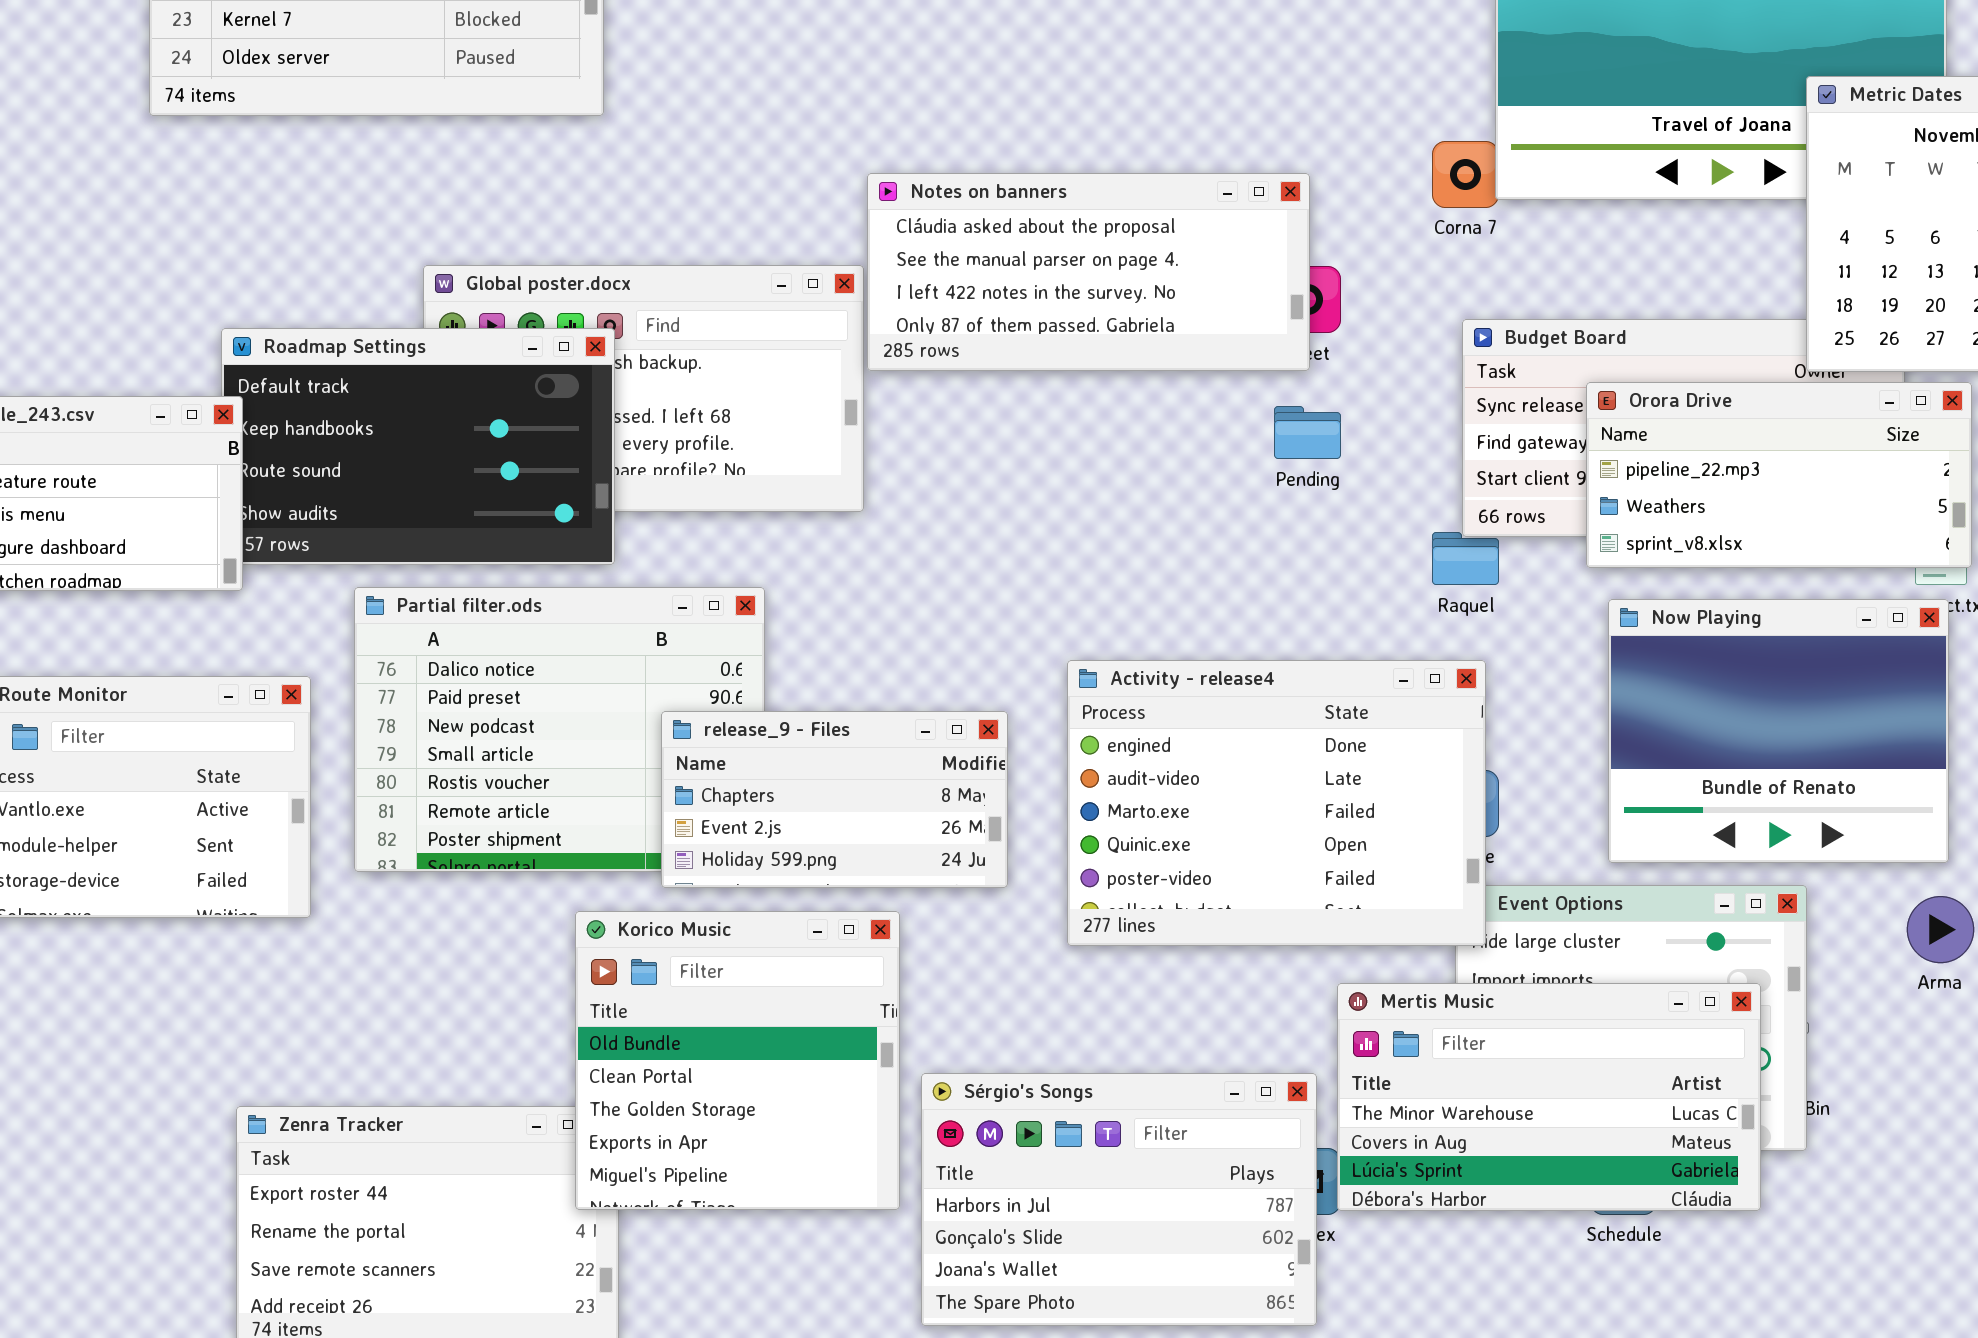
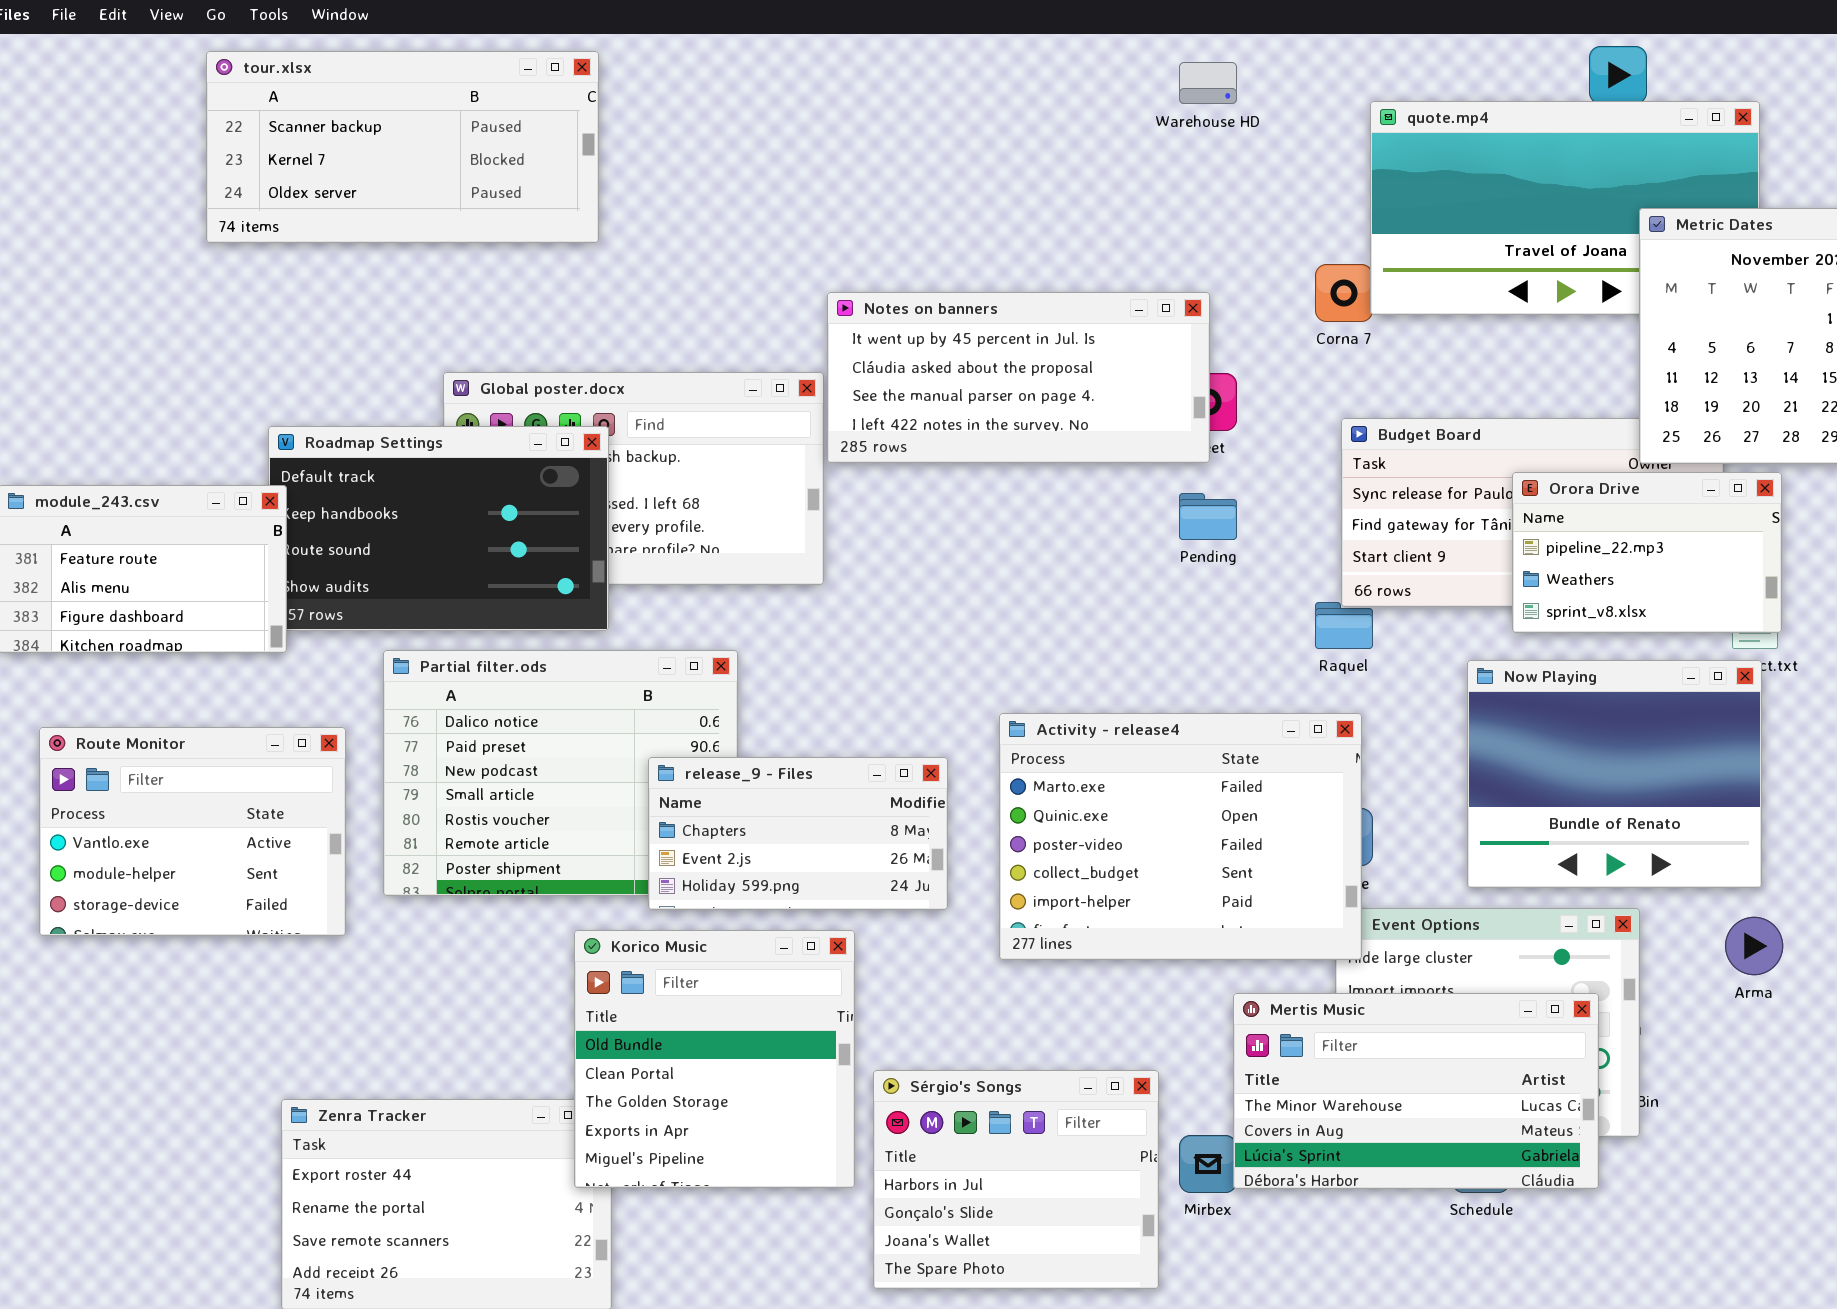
Notes on banners: [867,173,1310,371] -> [827,292,1210,463], scrolled up 1 row
Orora Drive: [1586,382,1972,568] -> [1512,472,1782,633], resized
Activity - release4: [1067,660,1486,946] -> [999,713,1362,960], scrolled down 2 rows
Sérgio's Songs: [921,1073,1317,1326] -> [873,1070,1159,1289], resized

